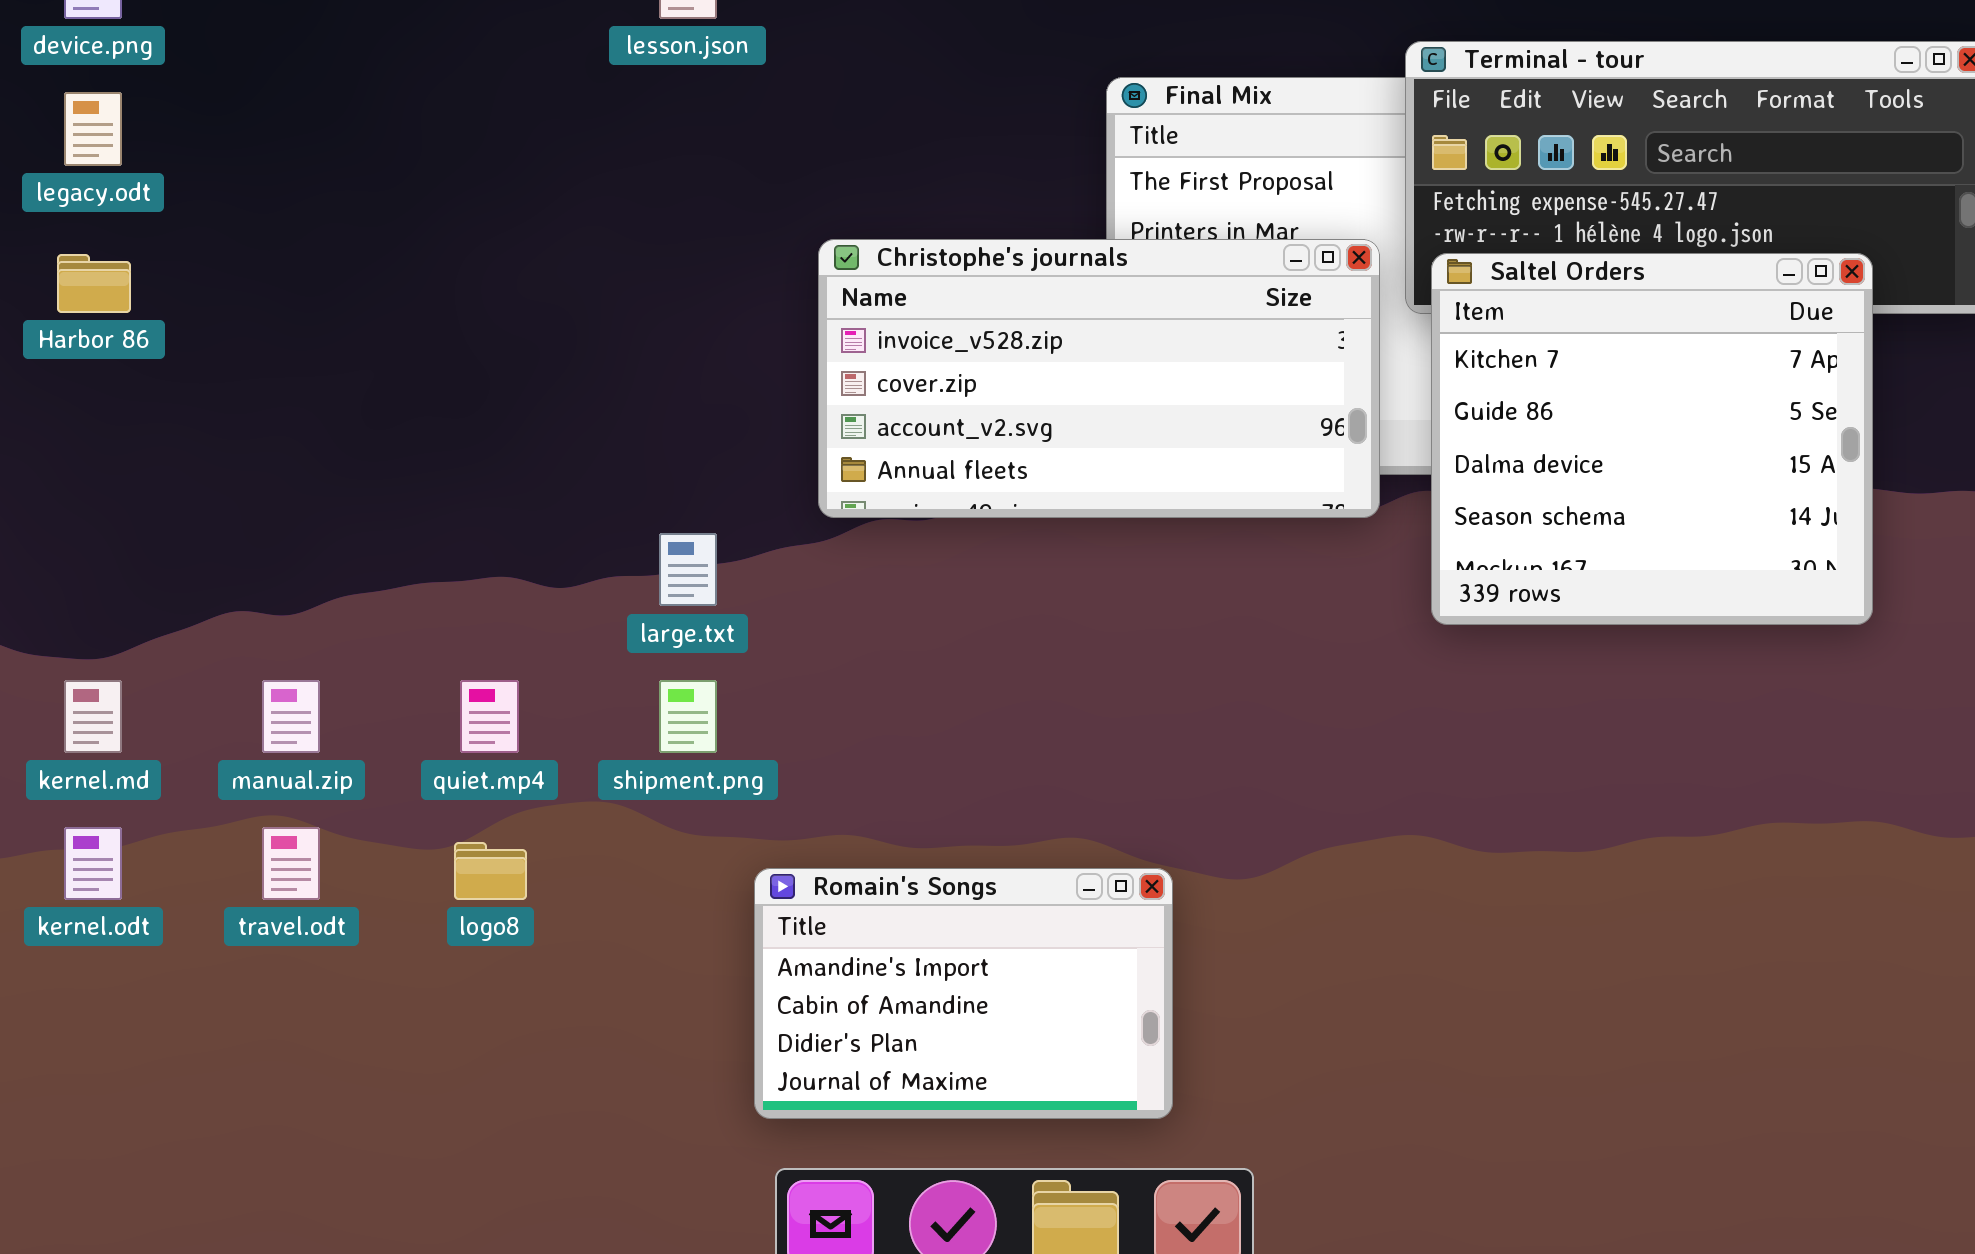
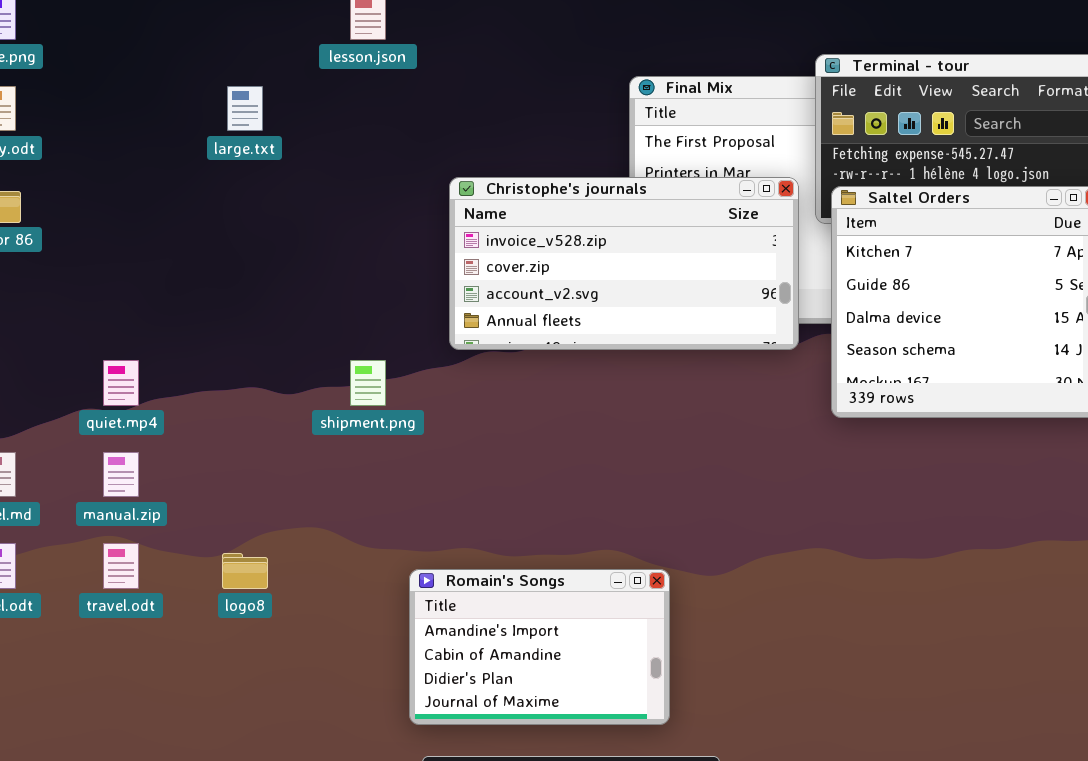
large.txt: [659,533,717,606] -> [227,86,263,131], moved
quiet.mp4: [460,680,519,753] -> [103,360,139,406], moved
shipment.png: [659,680,717,753] -> [350,360,386,406], moved

